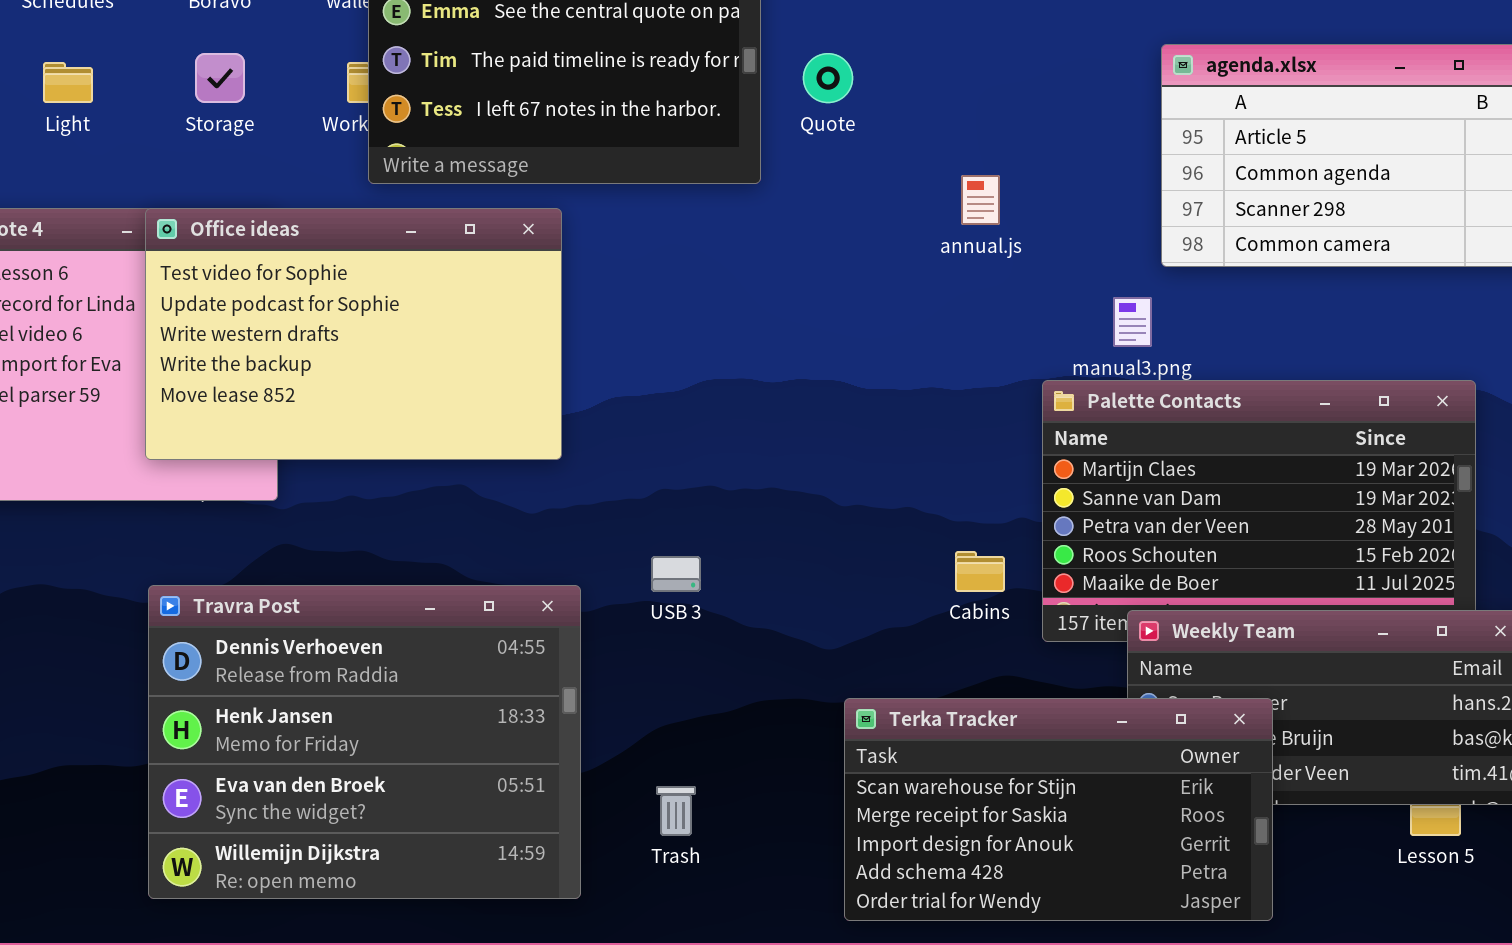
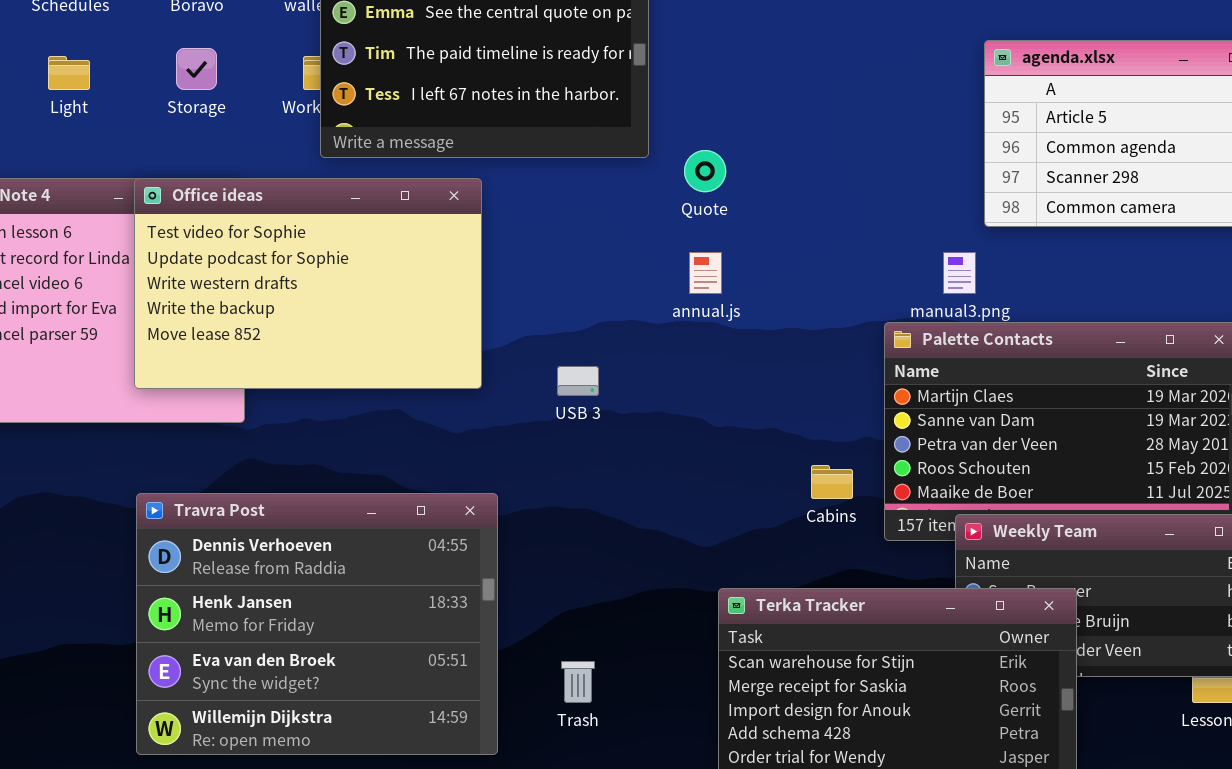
Quote: [803,53,853,103] -> [684,150,726,192], moved
annual.js: [961,175,1000,225] -> [689,252,722,294], moved
USB 3: [651,556,701,592] -> [557,366,599,396], moved

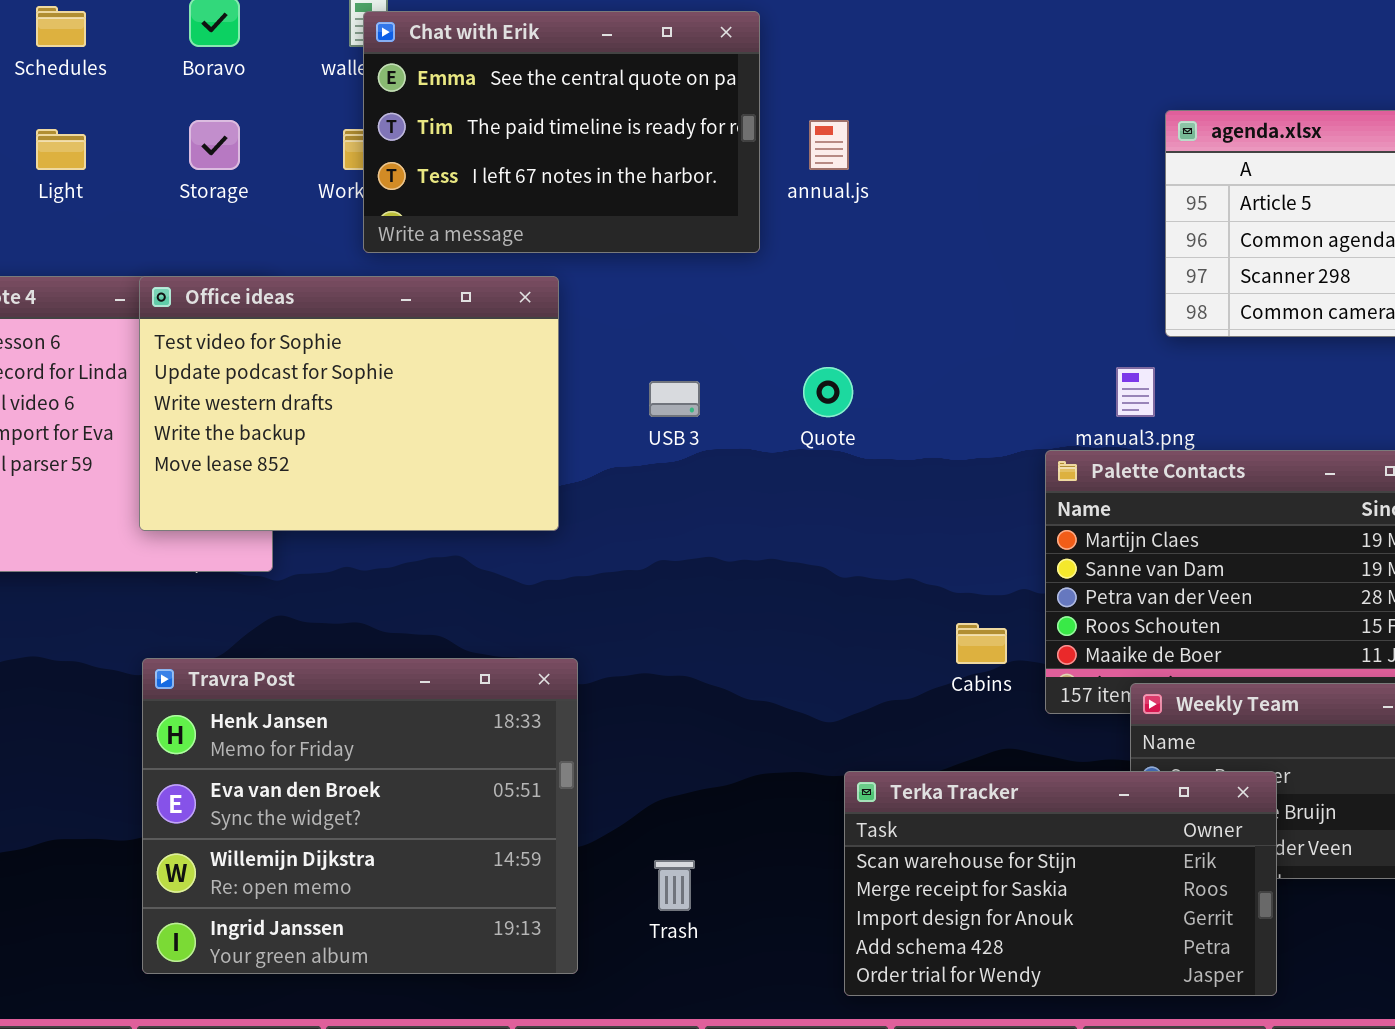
Quote: [684,150,726,192] -> [803,367,853,417], moved
annual.js: [689,252,722,294] -> [809,120,849,170], moved
USB 3: [557,366,599,396] -> [649,381,700,417], moved
Travra Post: [136,493,498,755] -> [142,658,578,974], scrolled down 1 row

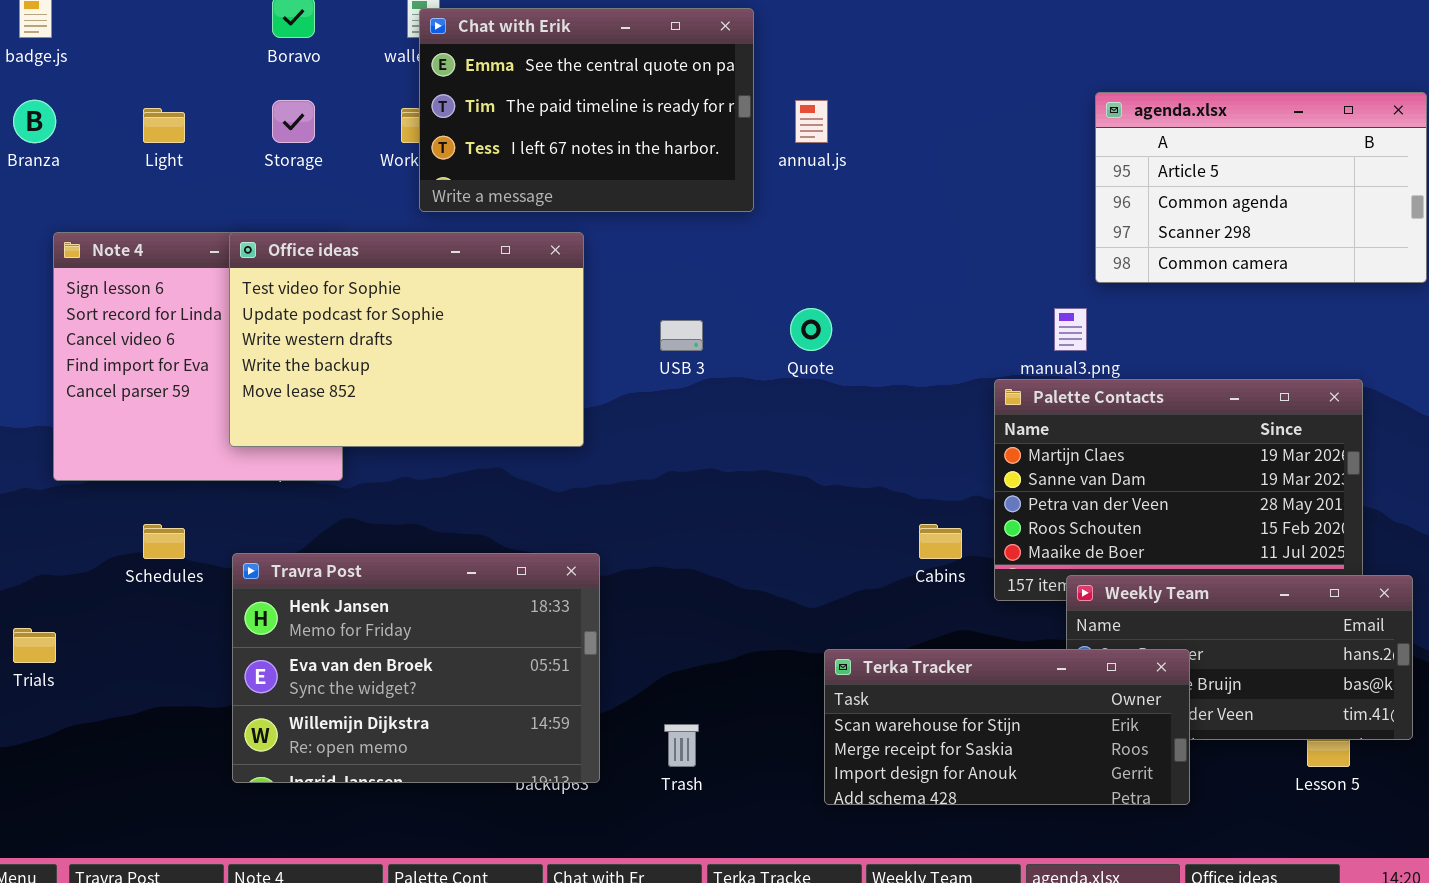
Schedules: [36,6,86,47] -> [143,524,185,559], moved
Travra Post: [142,658,578,974] -> [232,553,600,783], resized
Terka Tracker: [844,771,1277,996] -> [824,649,1190,805], resized

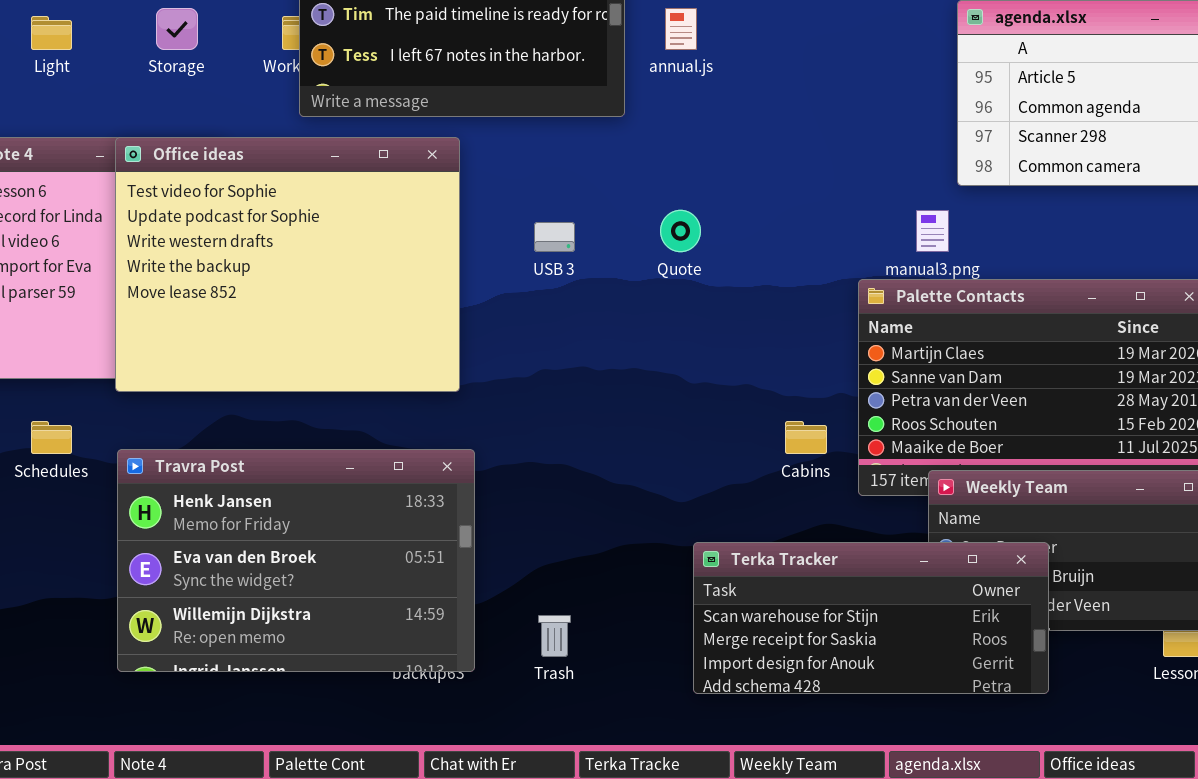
Office ideas: [229,232,584,447] -> [115,137,460,392], resized

